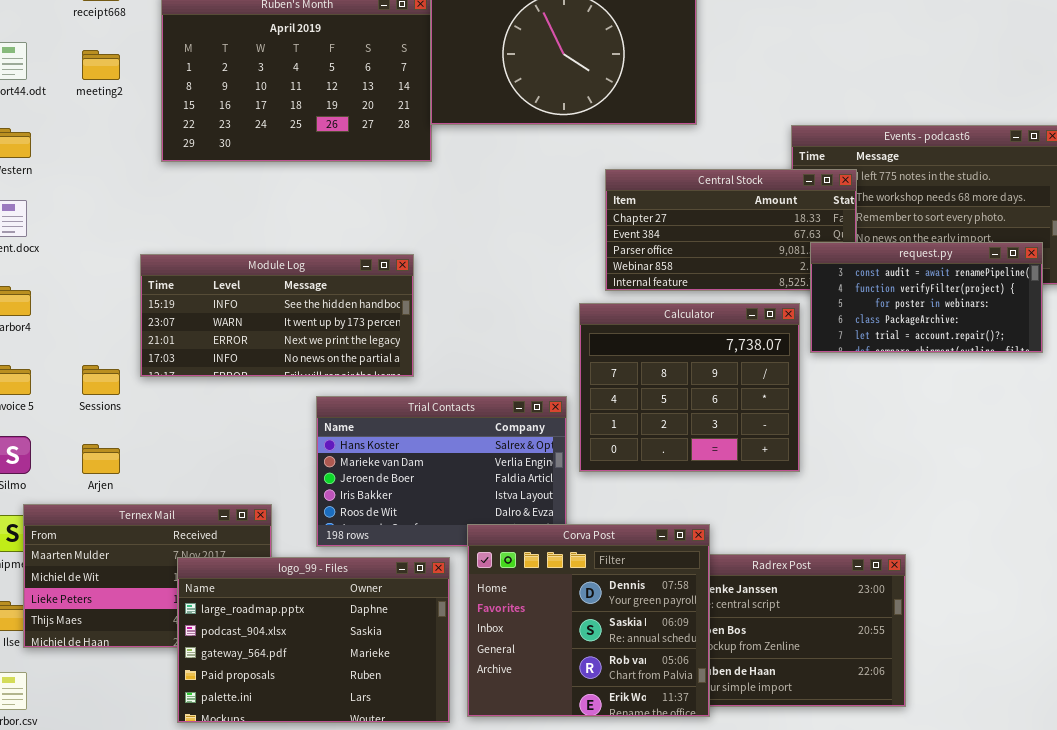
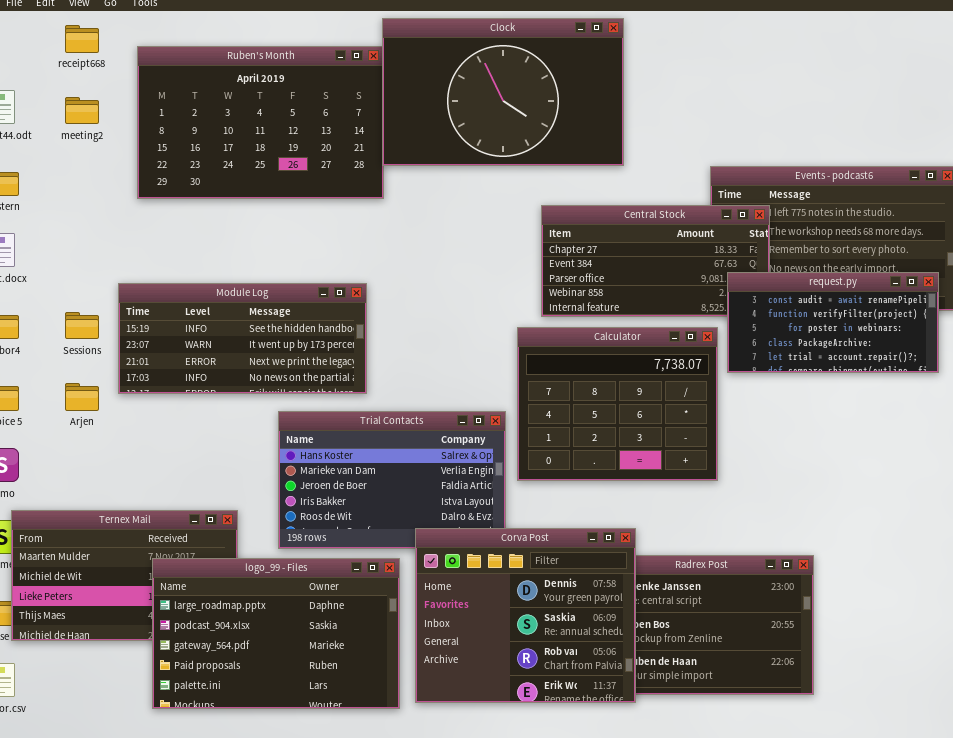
Sessions: [82,365,120,395] -> [65,312,99,339], moved
Arjen: [82,444,120,474] -> [65,383,99,411], moved

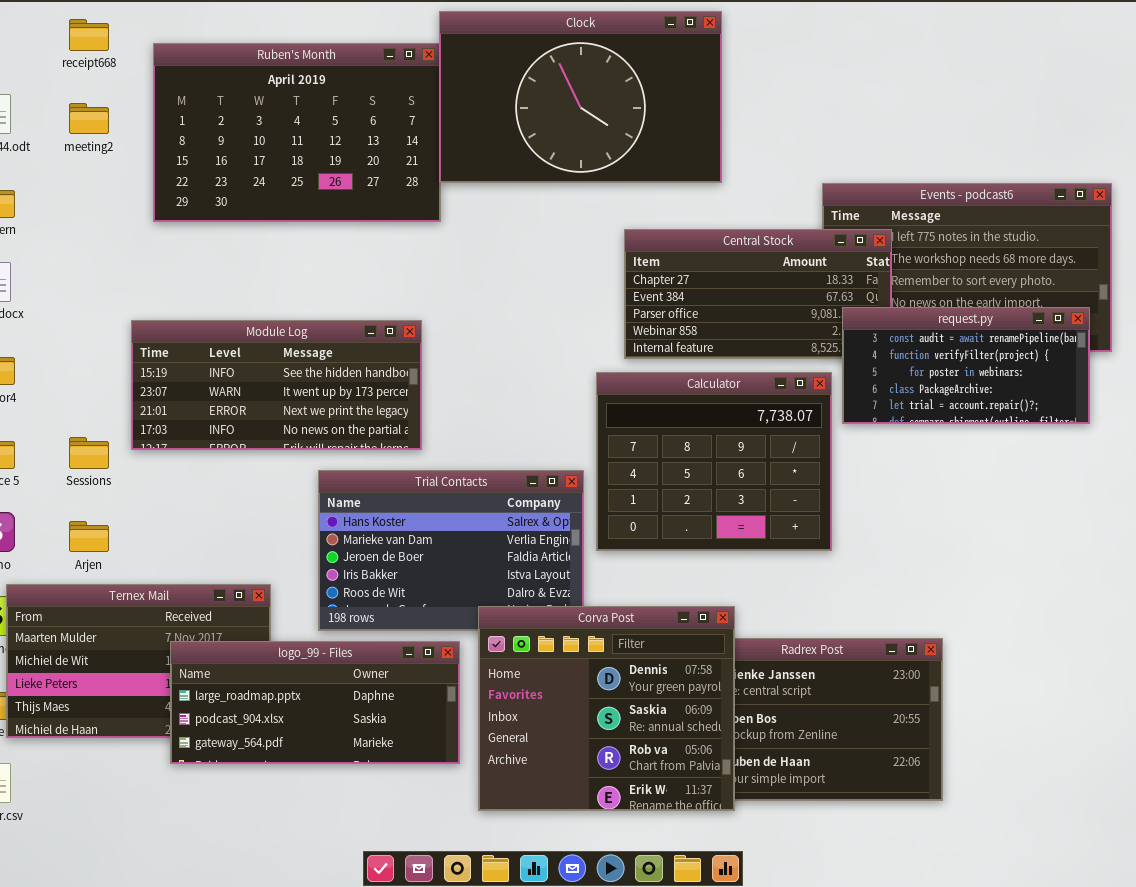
Sessions: [65,312,99,339] -> [69,437,109,469], moved
Arjen: [65,383,99,411] -> [69,521,109,552], moved
logo_99 - Files: [152,558,400,709] -> [170,641,460,764], resized

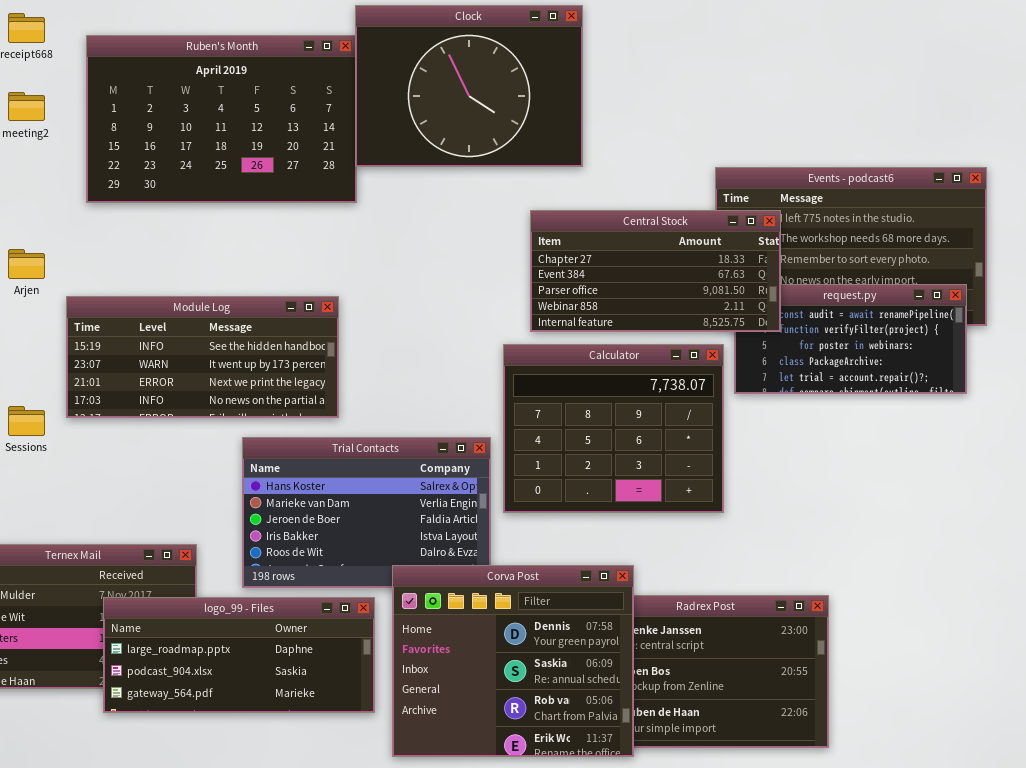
Clock: [439,11,722,183] -> [355,5,583,167], resized
Central Stock: [624,229,892,359] -> [530,210,781,332], raised
Arjen: [69,521,109,552] -> [8,249,45,279], moved

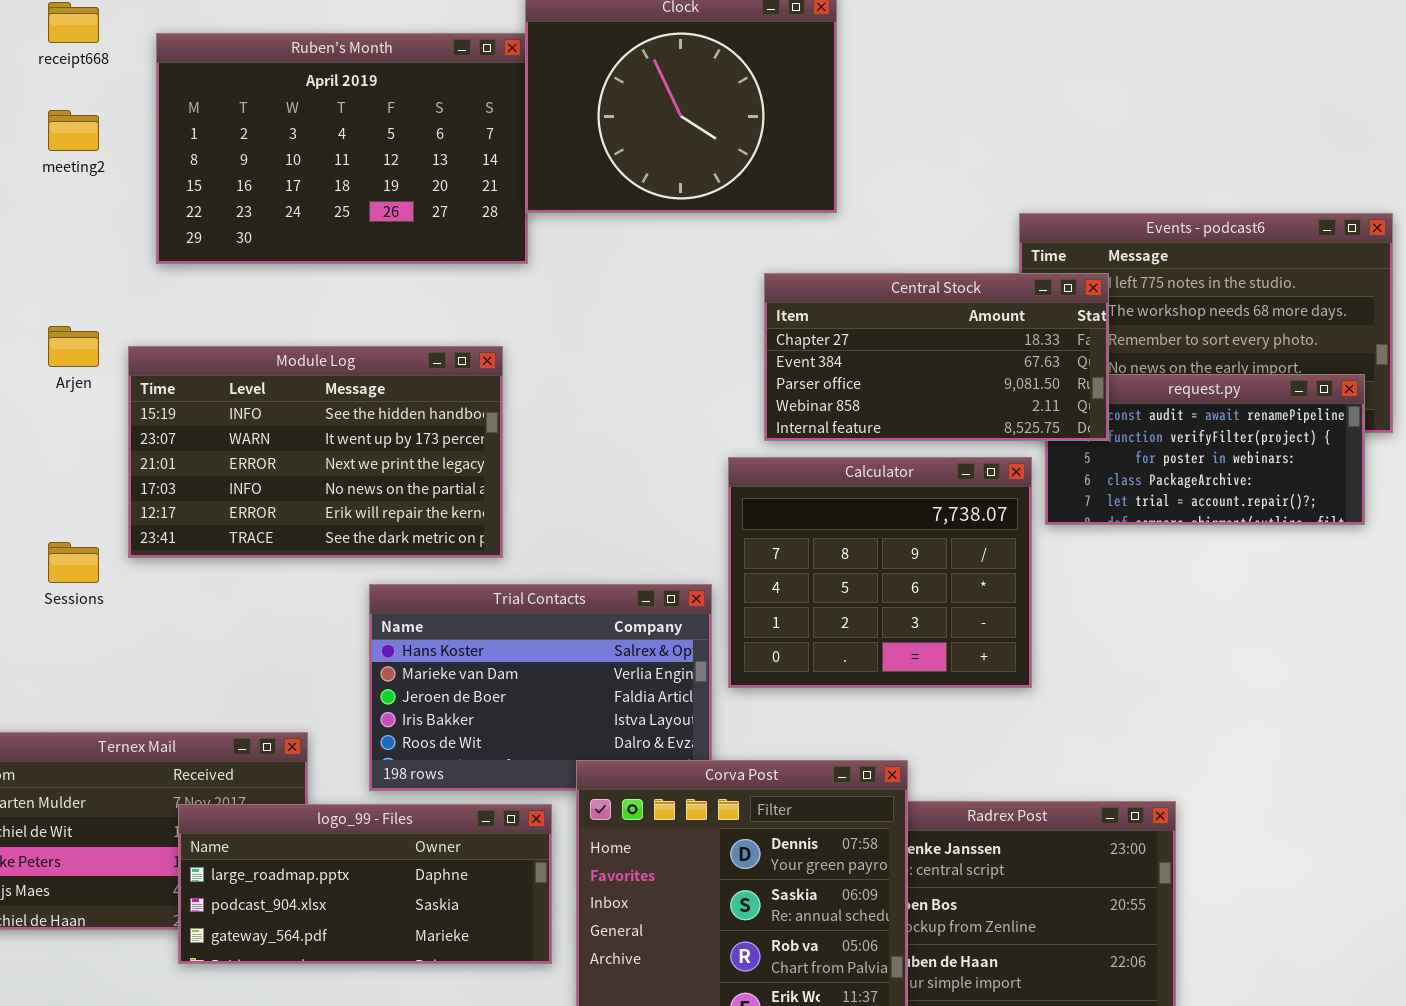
Module Log: [66,296,339,418] -> [128,346,503,558], resized

